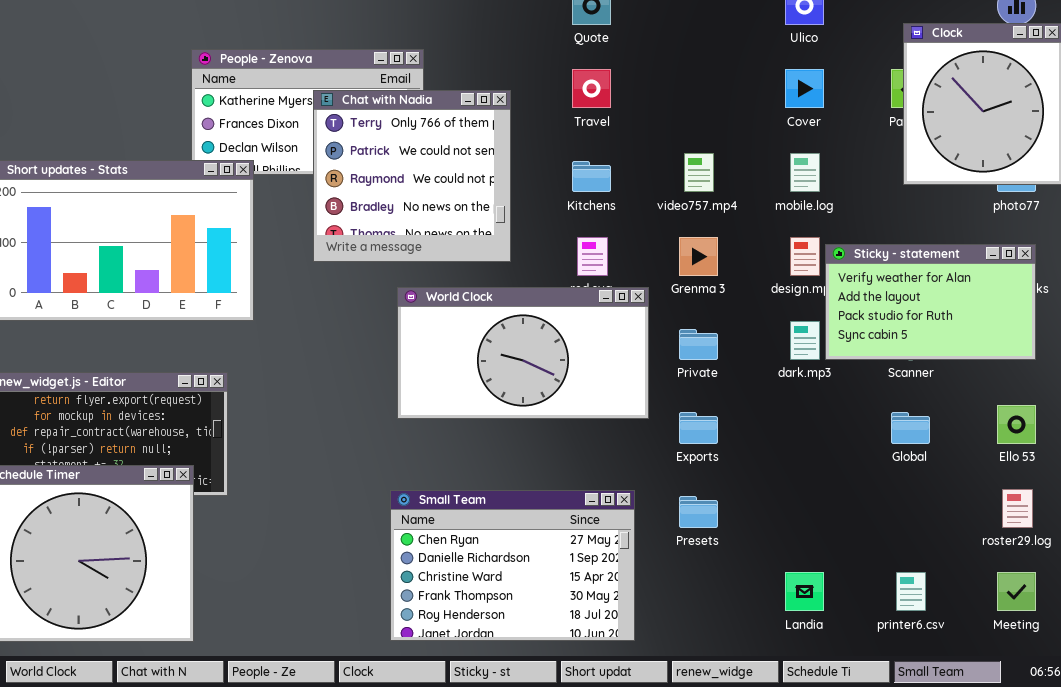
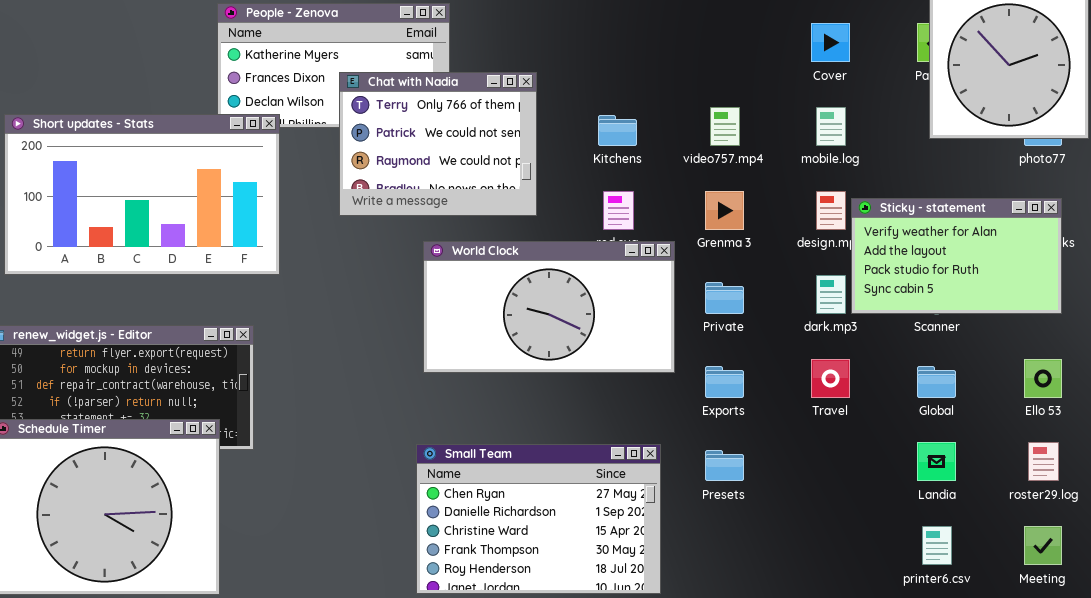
Travel: [572,69,611,108] -> [811,359,850,398], moved
Chat with Nadia: [313,90,511,262] -> [339,72,537,216], resized
Landia: [785,572,824,611] -> [917,442,956,481], moved

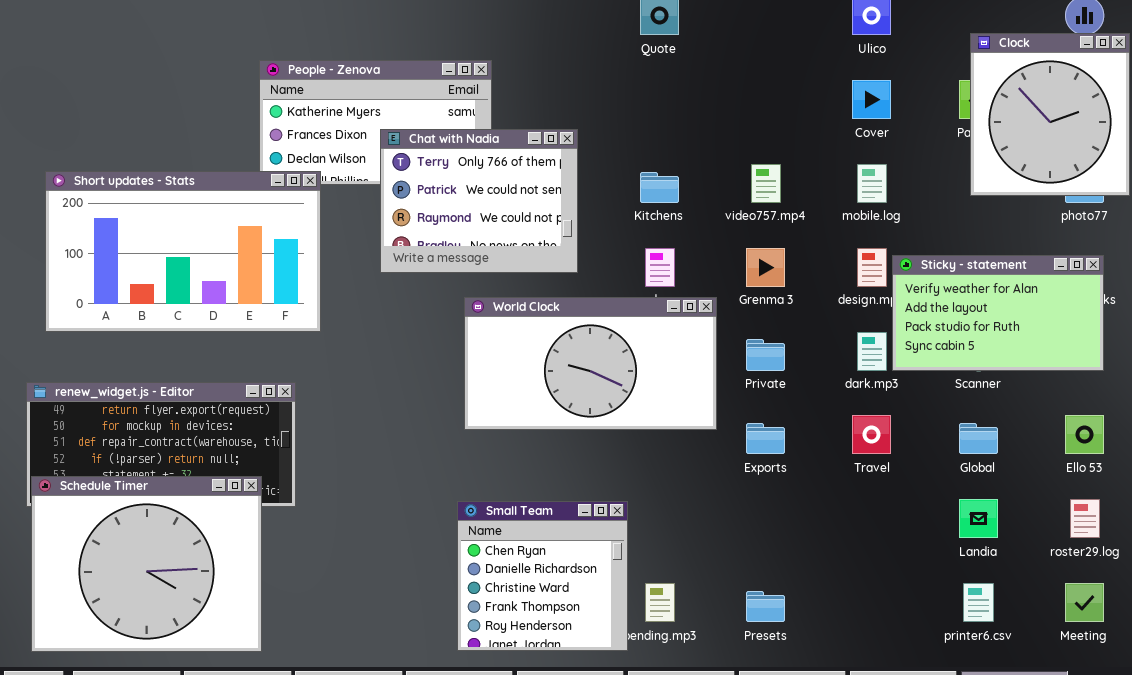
Small Team: [416,444,661,594] -> [457,501,628,651], resized
Presets: [705,450,744,481] -> [746,591,785,622], moved

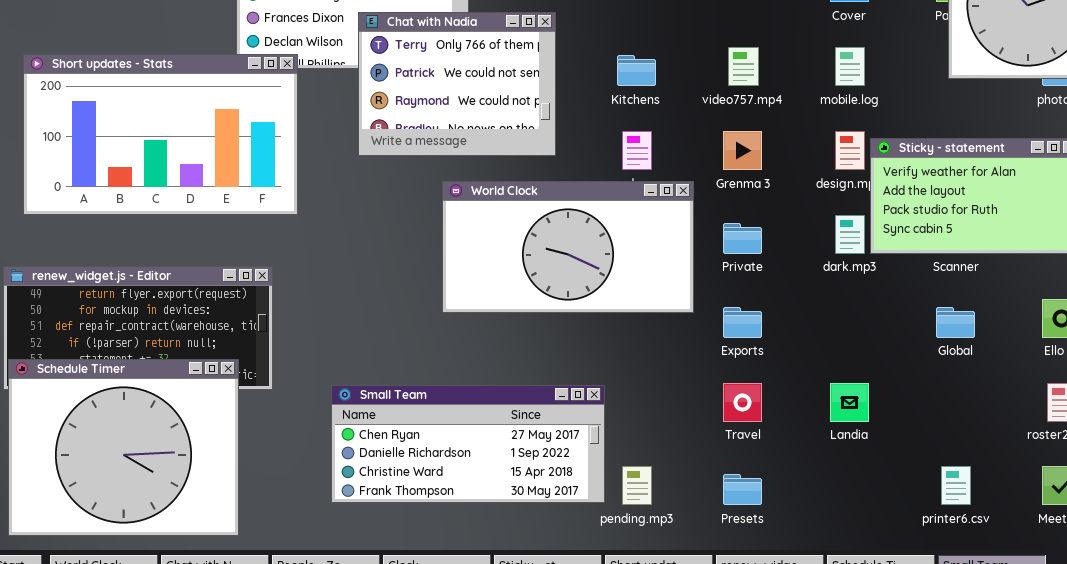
Travel: [852,415,891,454] -> [723,383,762,422], moved
Landia: [959,499,998,538] -> [830,383,869,422], moved
Small Team: [457,501,628,651] -> [331,385,605,503], resized

